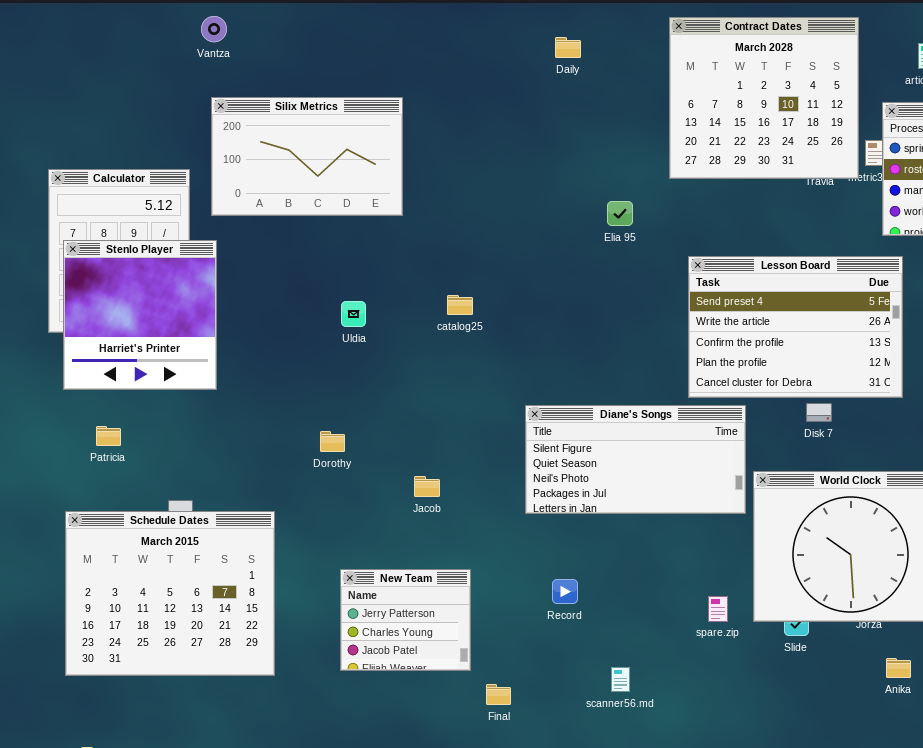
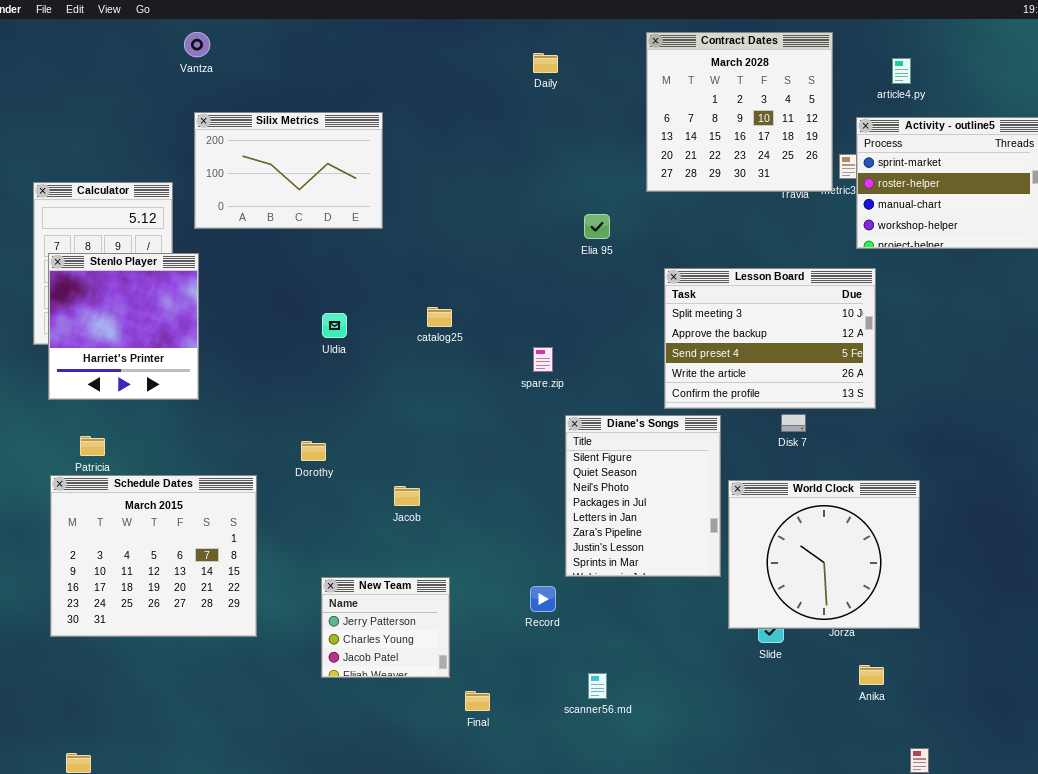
Lesson Board: [688,256,903,398] -> [664,268,876,409], scrolled up 2 rows
Diane's Songs: [525,405,746,514] -> [565,415,721,577], resized
Schedule Dates: [65,511,275,676] -> [50,475,257,637], moved
spare.zip: [708,596,728,622] -> [533,347,553,372], moved

